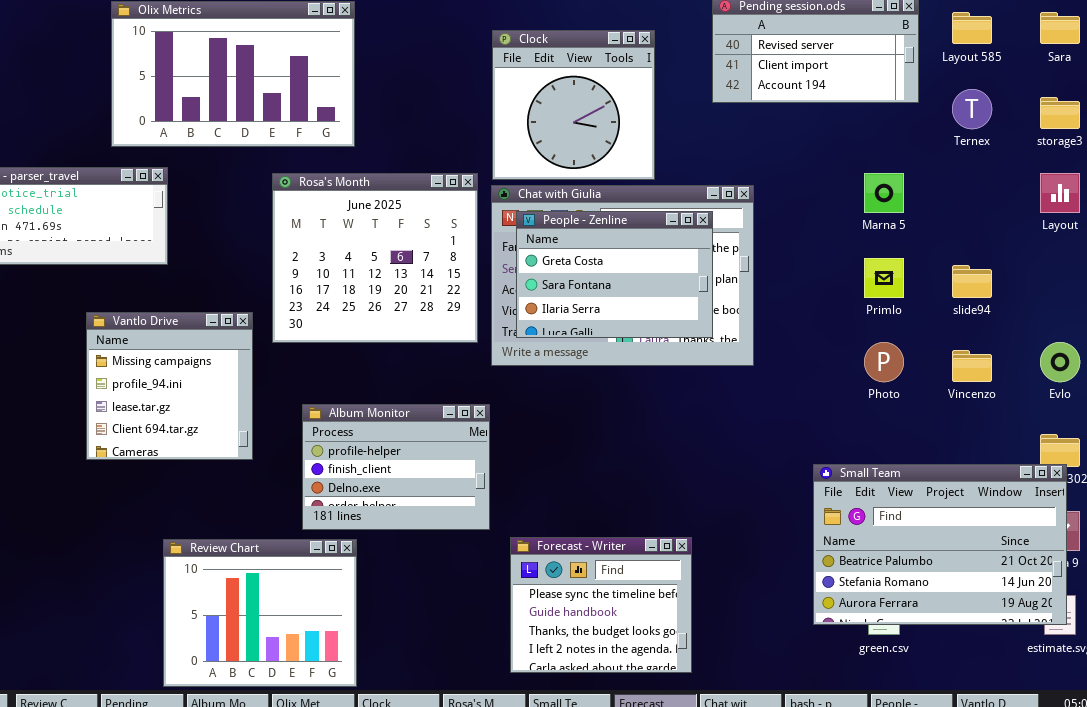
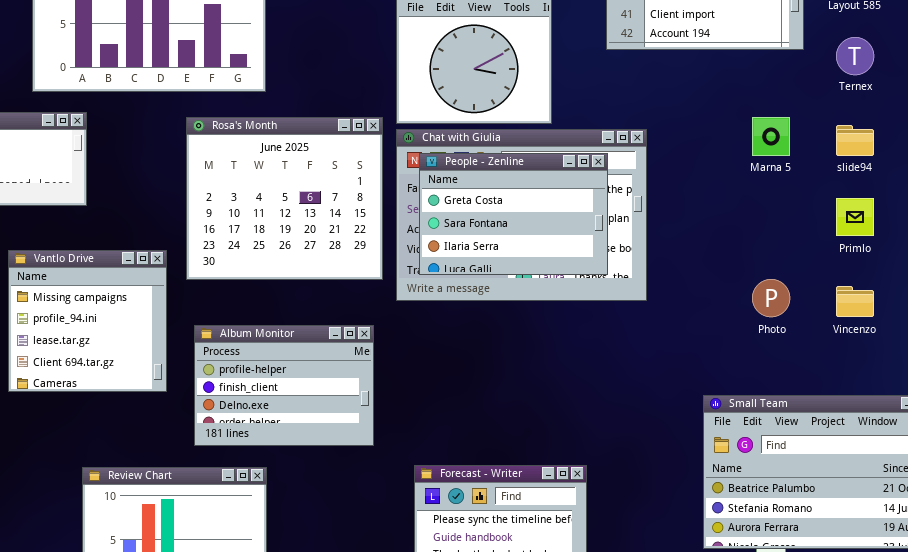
Primlo: [864,258,904,298] -> [836,198,874,236], moved
slide94: [952,265,992,298] -> [836,125,874,156], moved
Album Monitor: [302,404,490,530] -> [194,325,374,446], moved

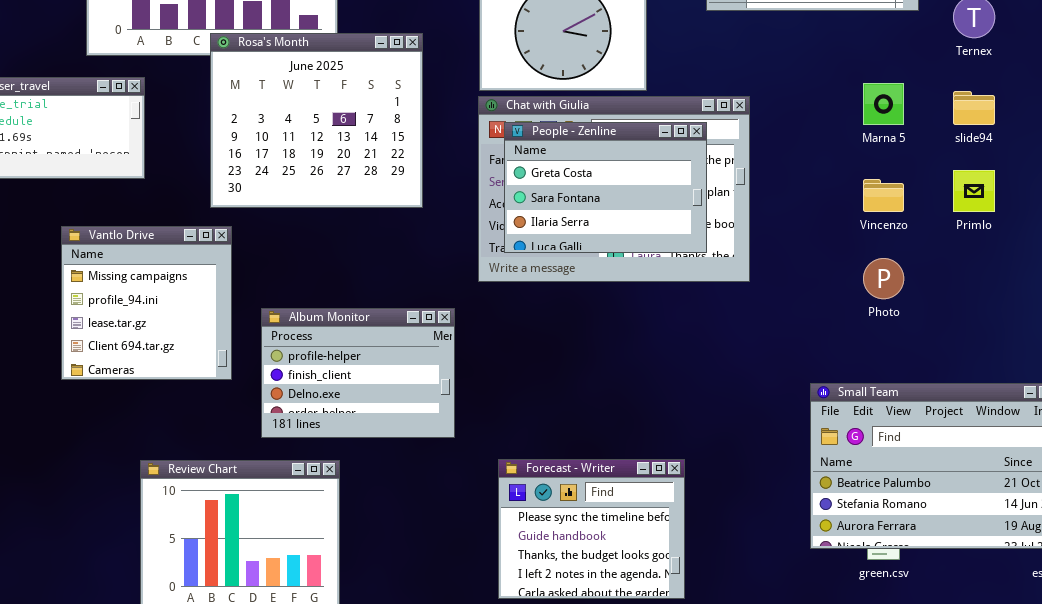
Rosa's Month: [186,117,383,280] -> [210,33,423,208], moved
Vincenzo: [836,286,874,317] -> [863,179,904,212], moved

